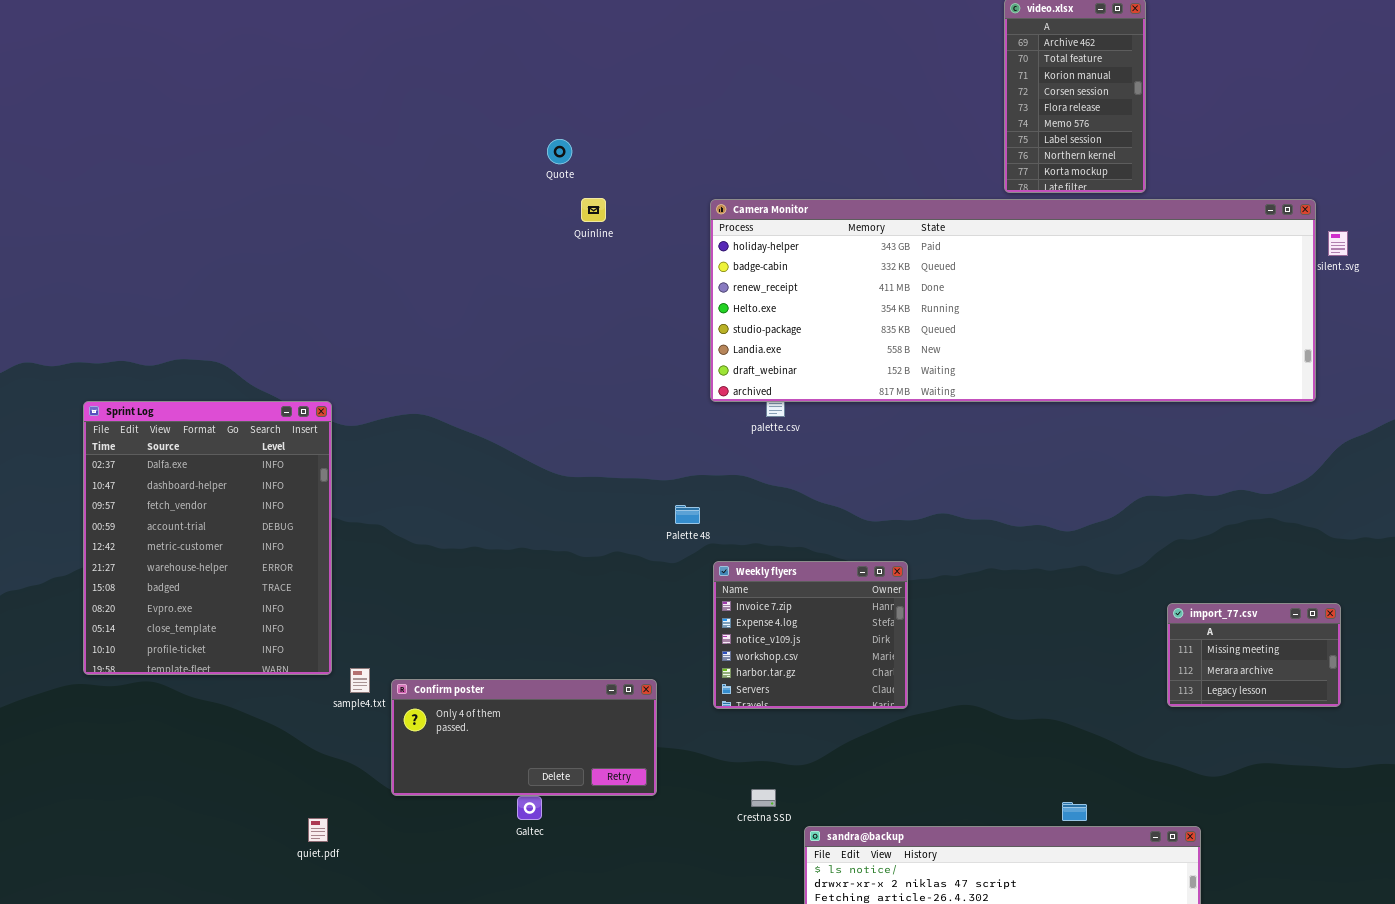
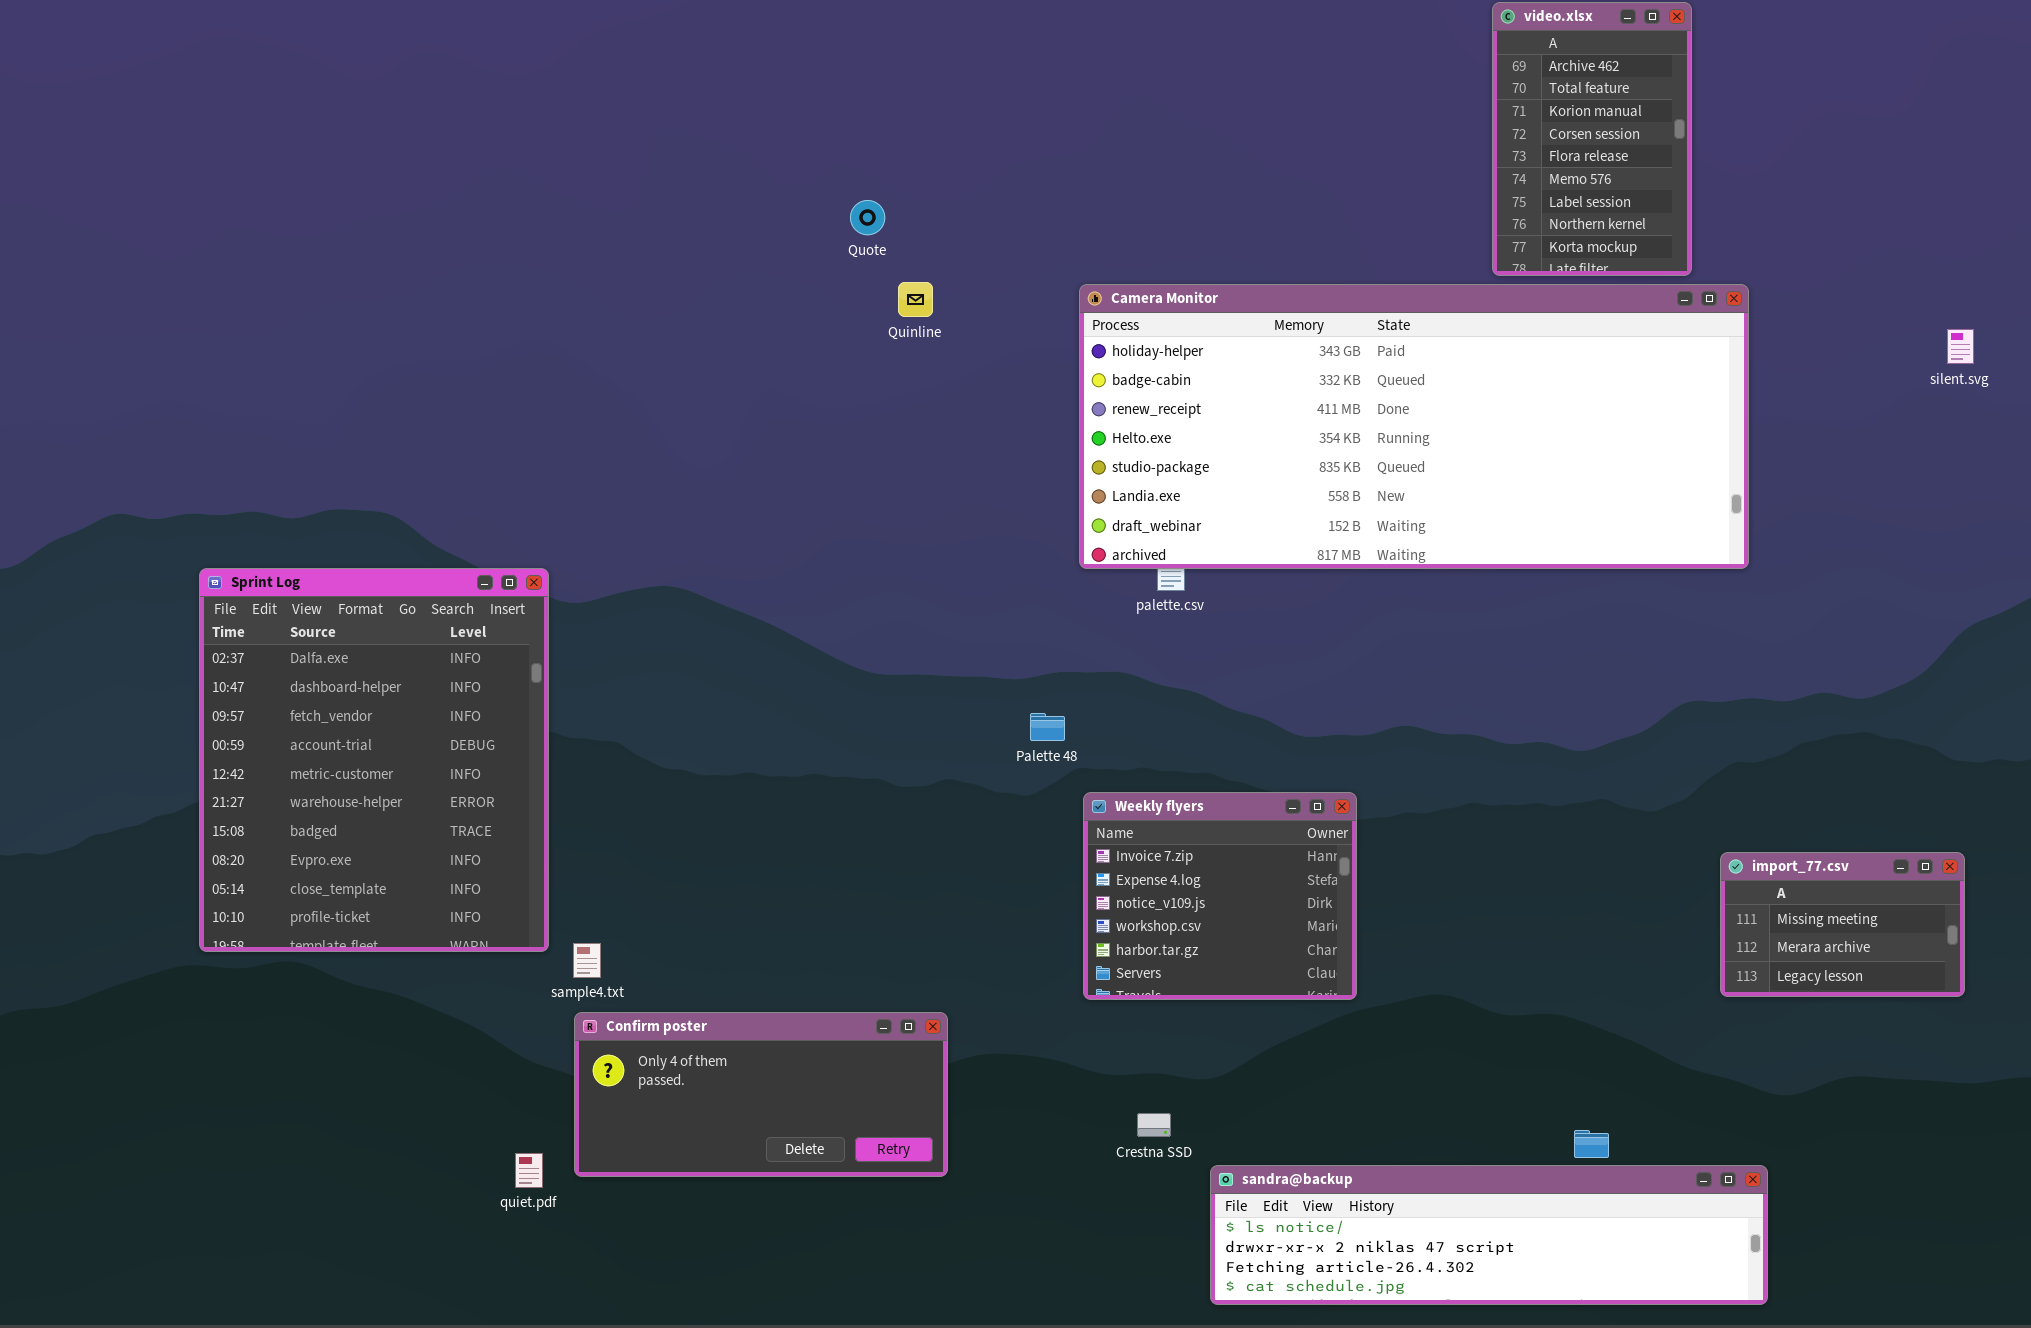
Camera Monitor: [710,199,1316,402] -> [1079,284,1749,569], resized
Confirm poster: [391,679,657,796] -> [574,1012,948,1177], moved

